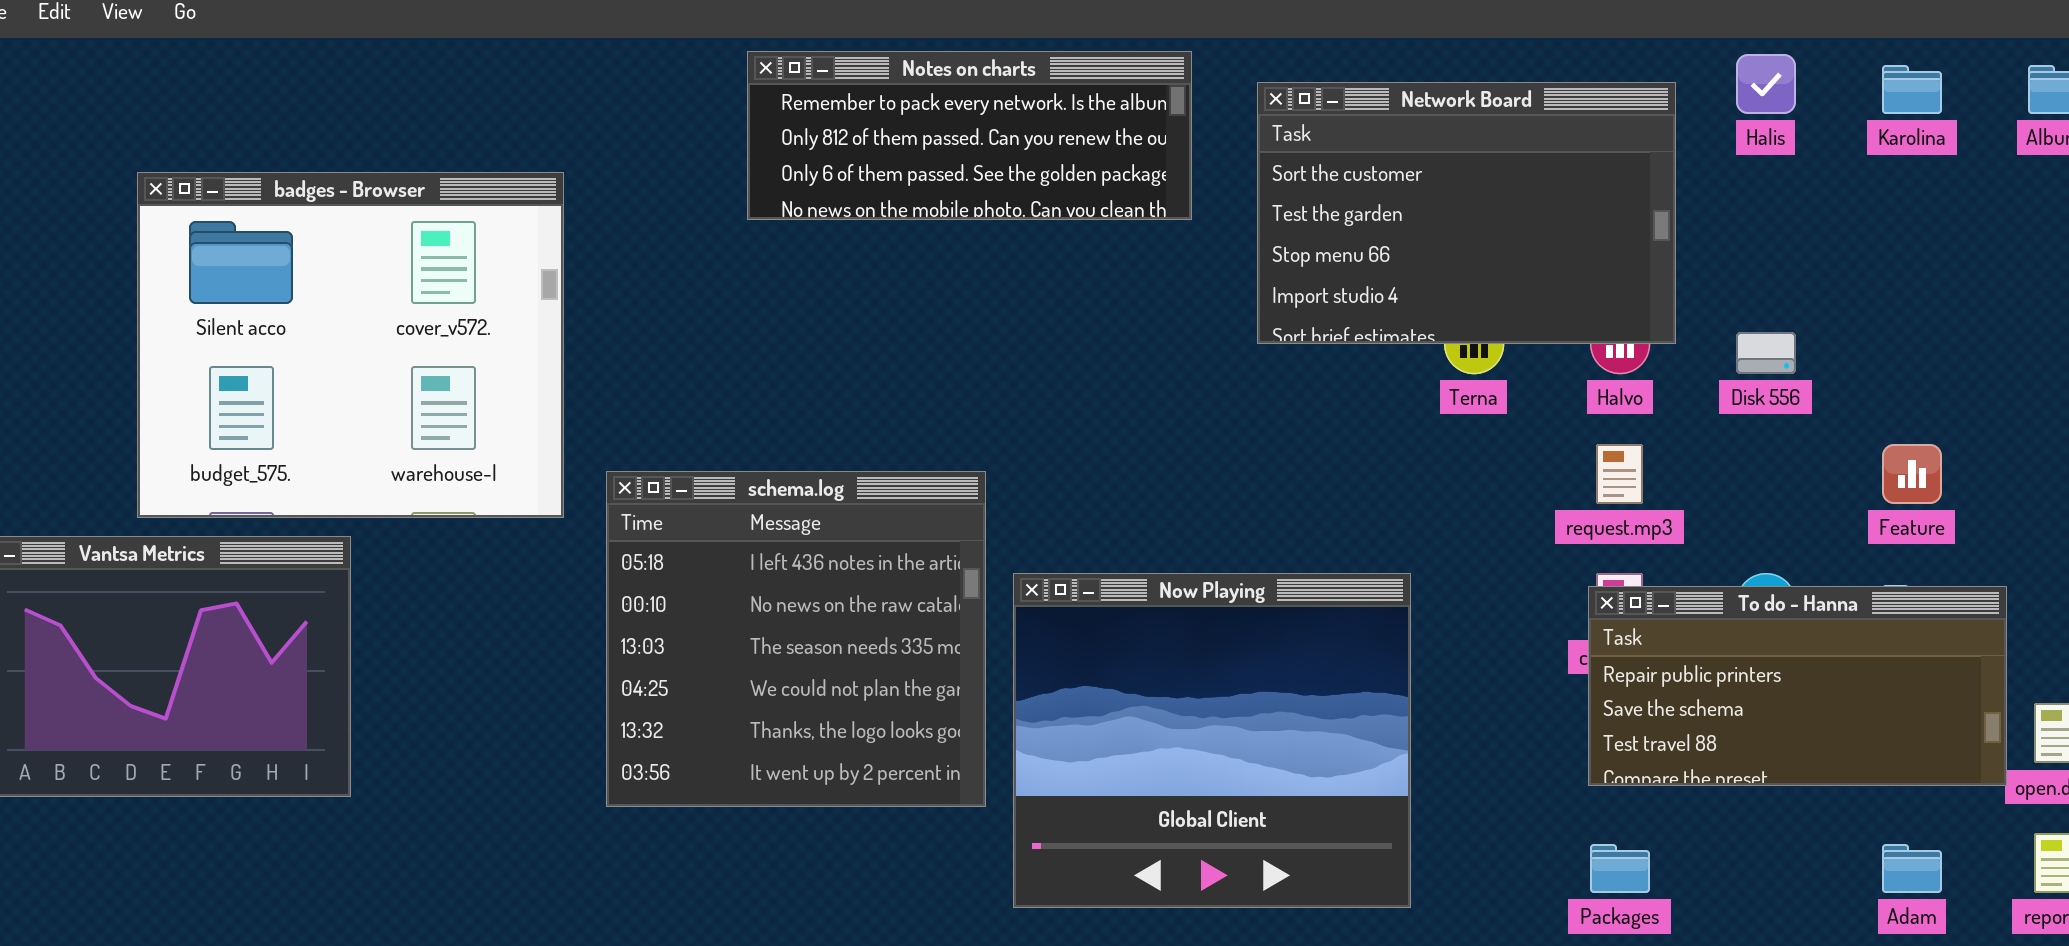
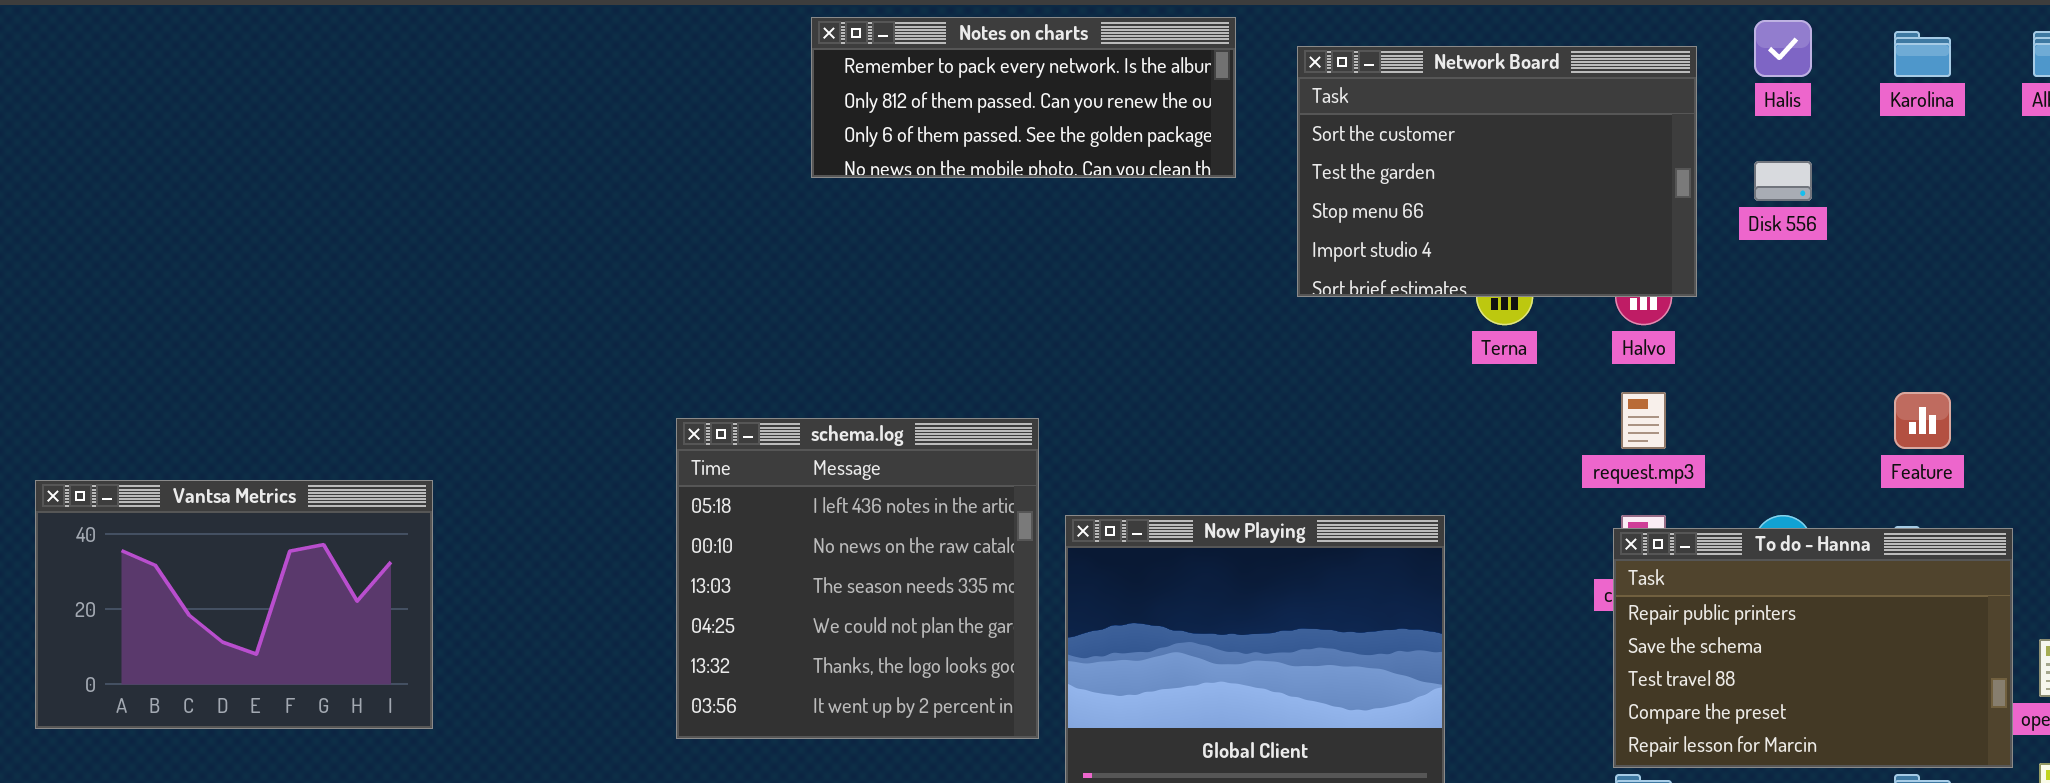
badges - Browser: [137,172,564,518] -> none, closed
Disk 556: [1736,332,1796,374] -> [1754,161,1812,201], moved
To do - Hanna: [1588,586,2007,786] -> [1613,528,2013,768], resized

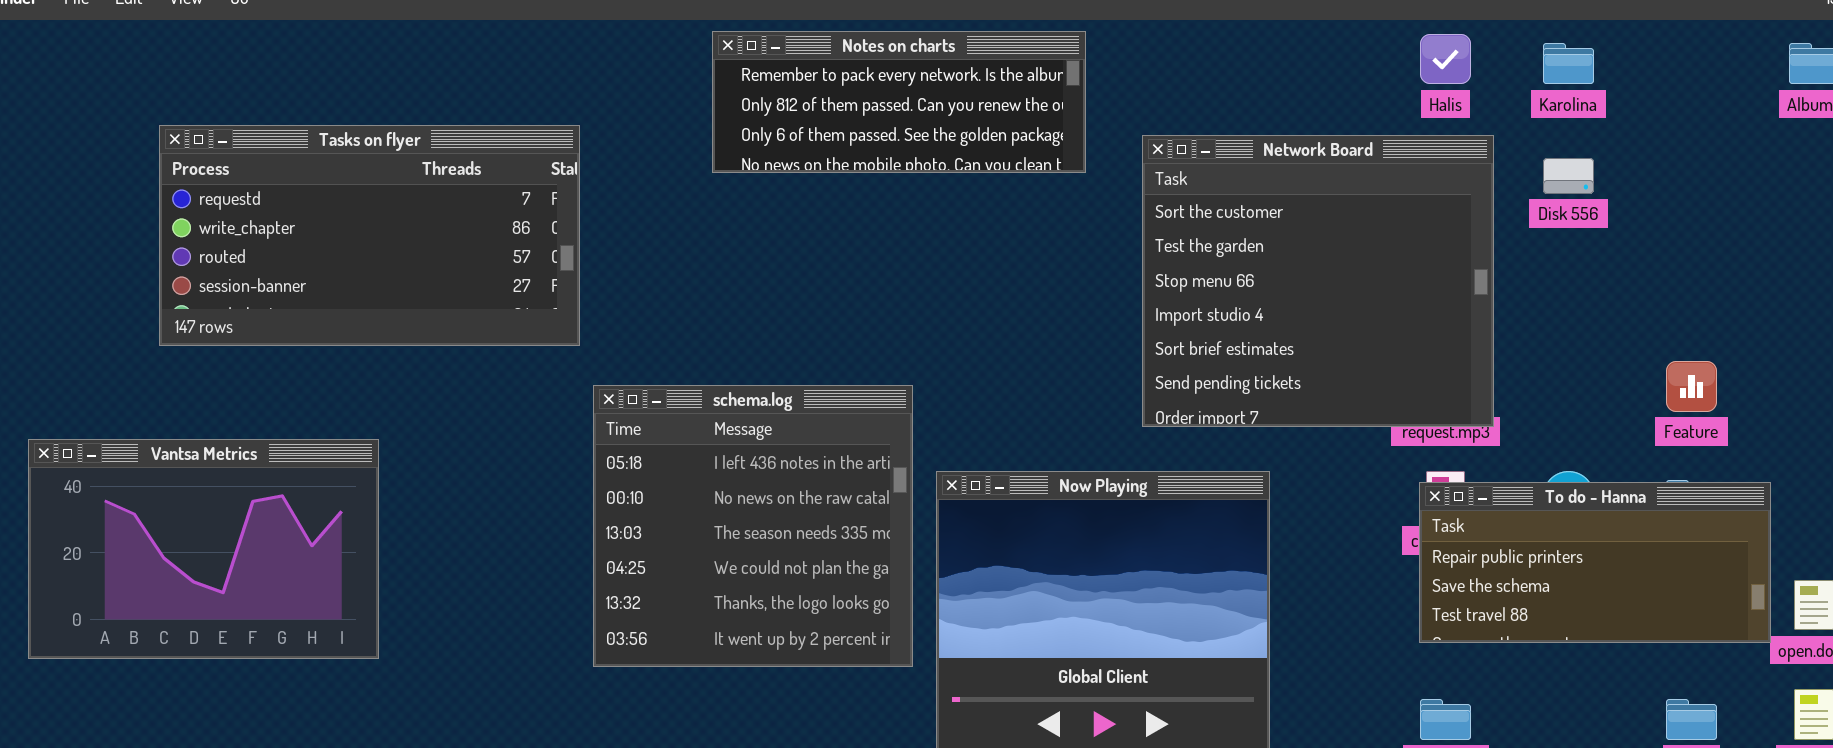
Halis: [1754,20,1812,77] -> [1420,34,1471,84], moved
Karolina: [1894,31,1951,77] -> [1543,43,1594,84], moved
Network Board: [1297,46,1697,297] -> [1142,135,1494,427], moved, resized
Tasks on flyer: none -> [159,125,580,346], opened
To do - Hanna: [1613,528,2013,768] -> [1419,482,1771,643], resized

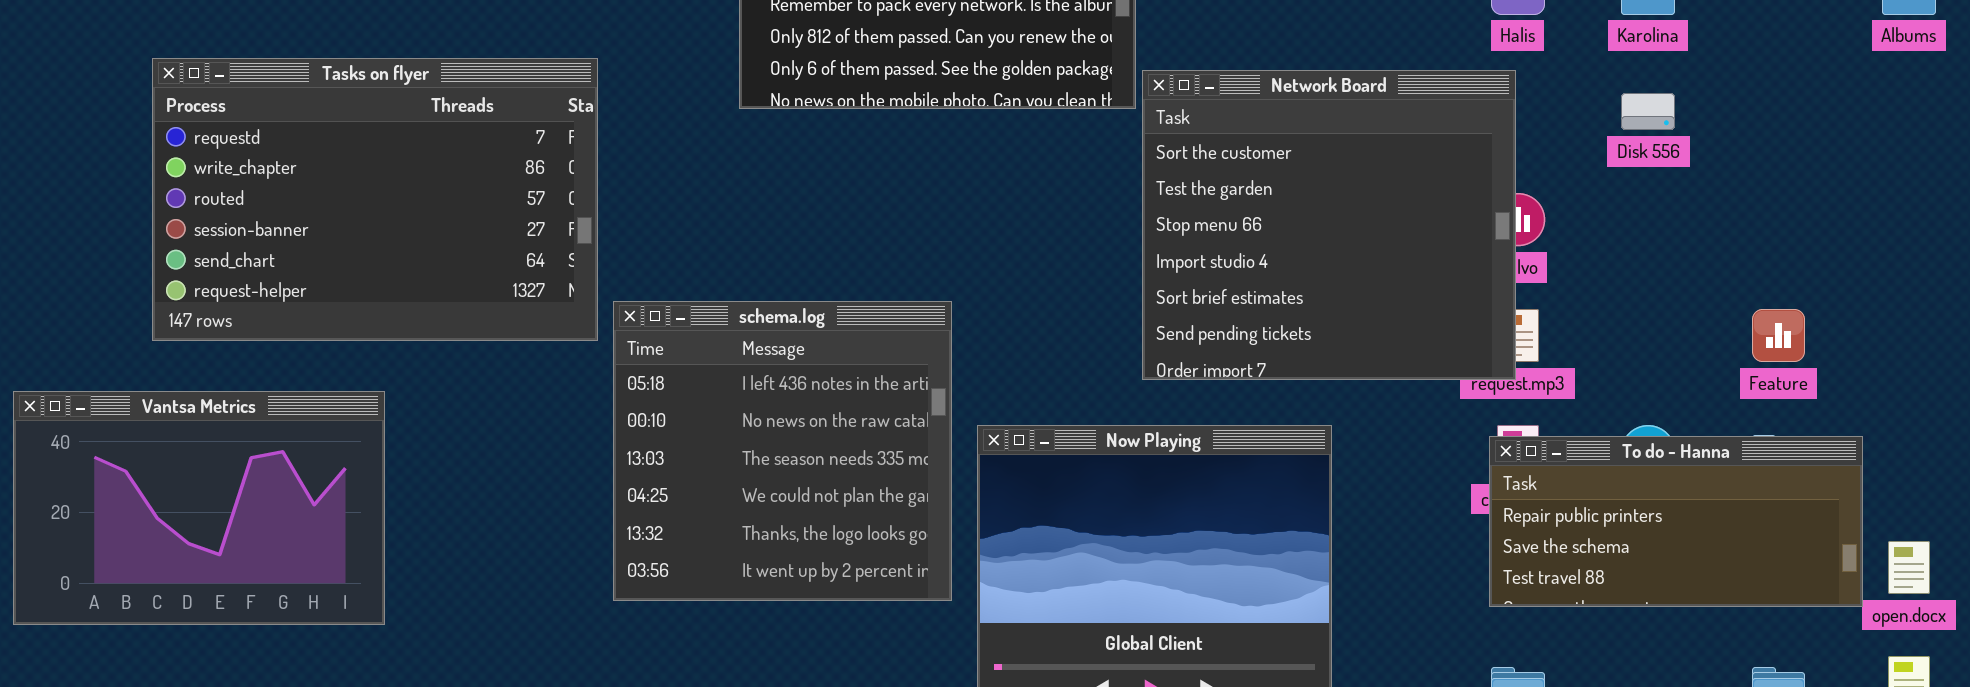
Tasks on flyer: [159,125,580,346] -> [152,58,598,341], resized
Network Board: [1142,135,1494,427] -> [1142,70,1516,380], moved
schema.log: [593,385,913,667] -> [613,301,952,601], moved

